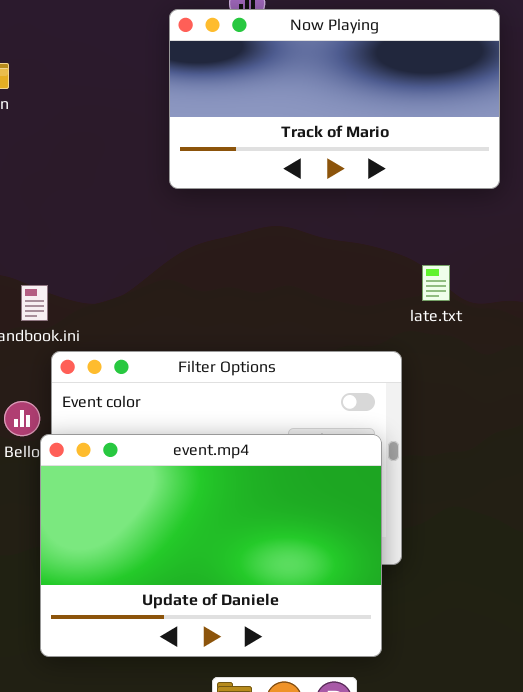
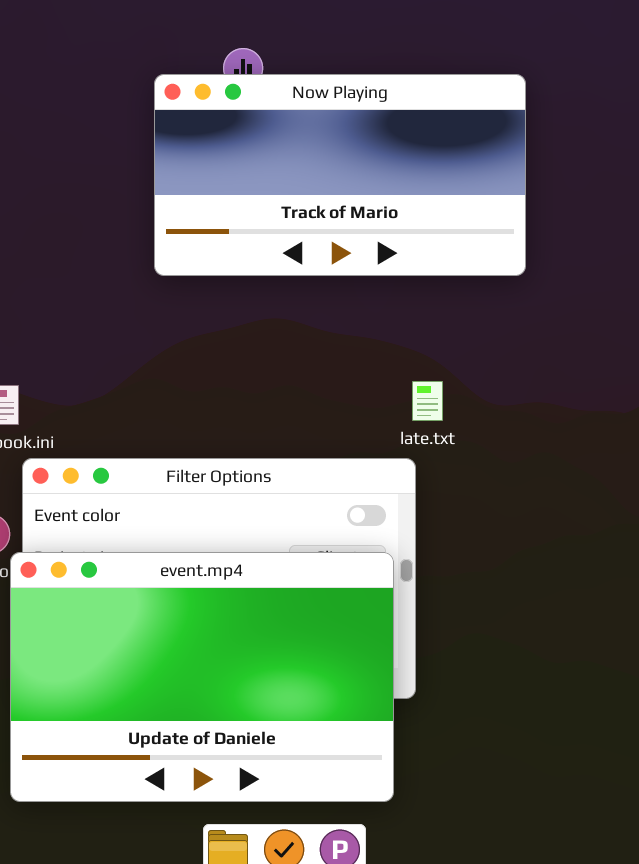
late.txt: [422,265,450,301] -> [412,381,443,421], moved

